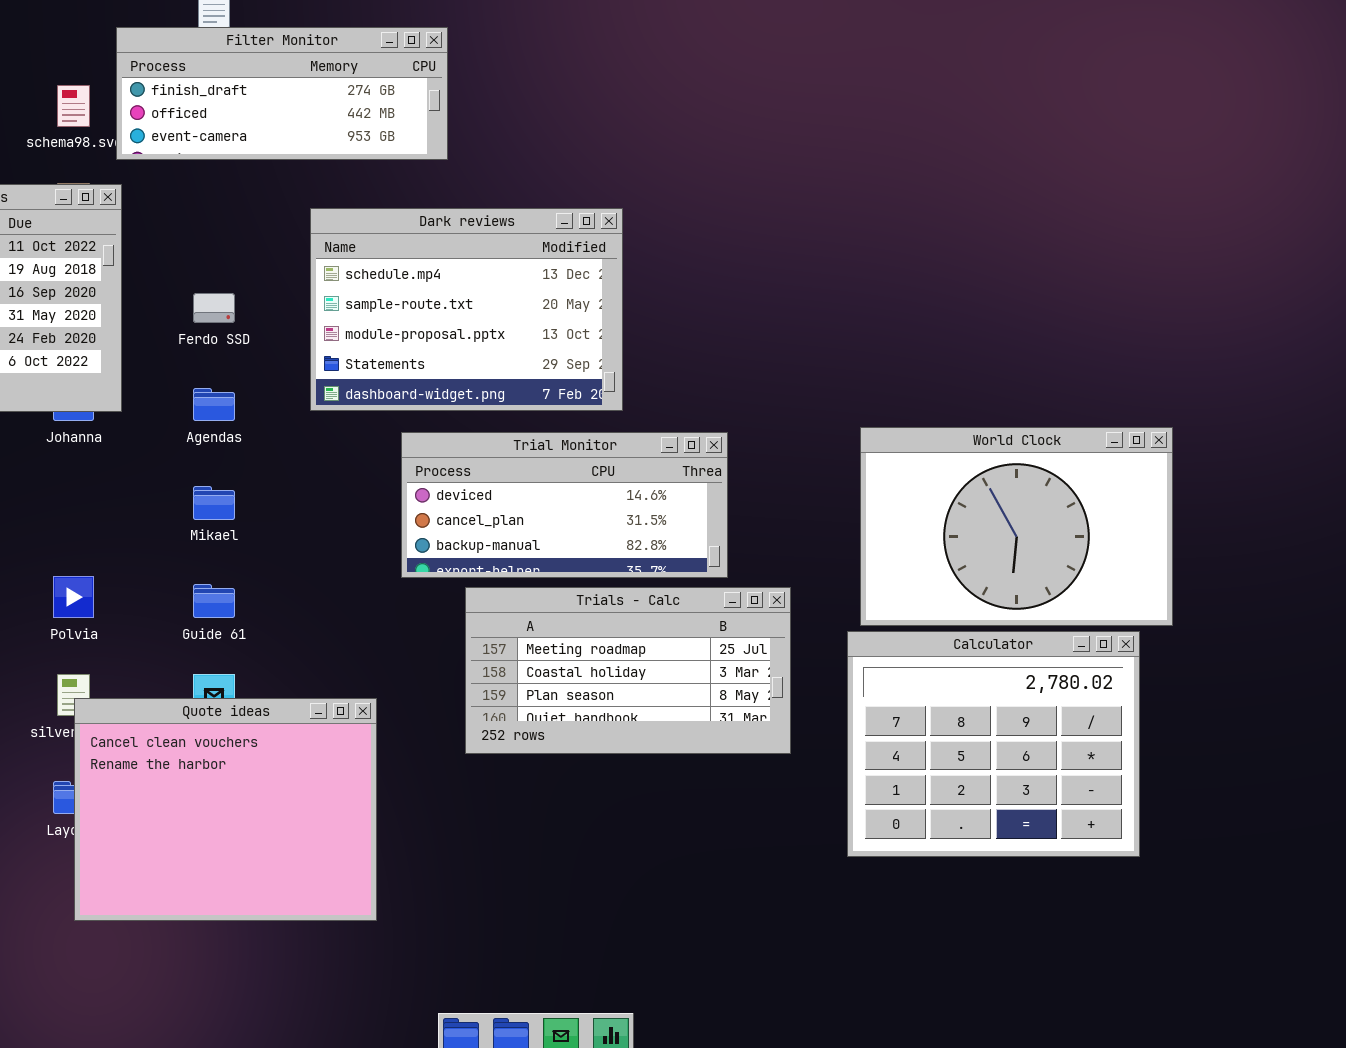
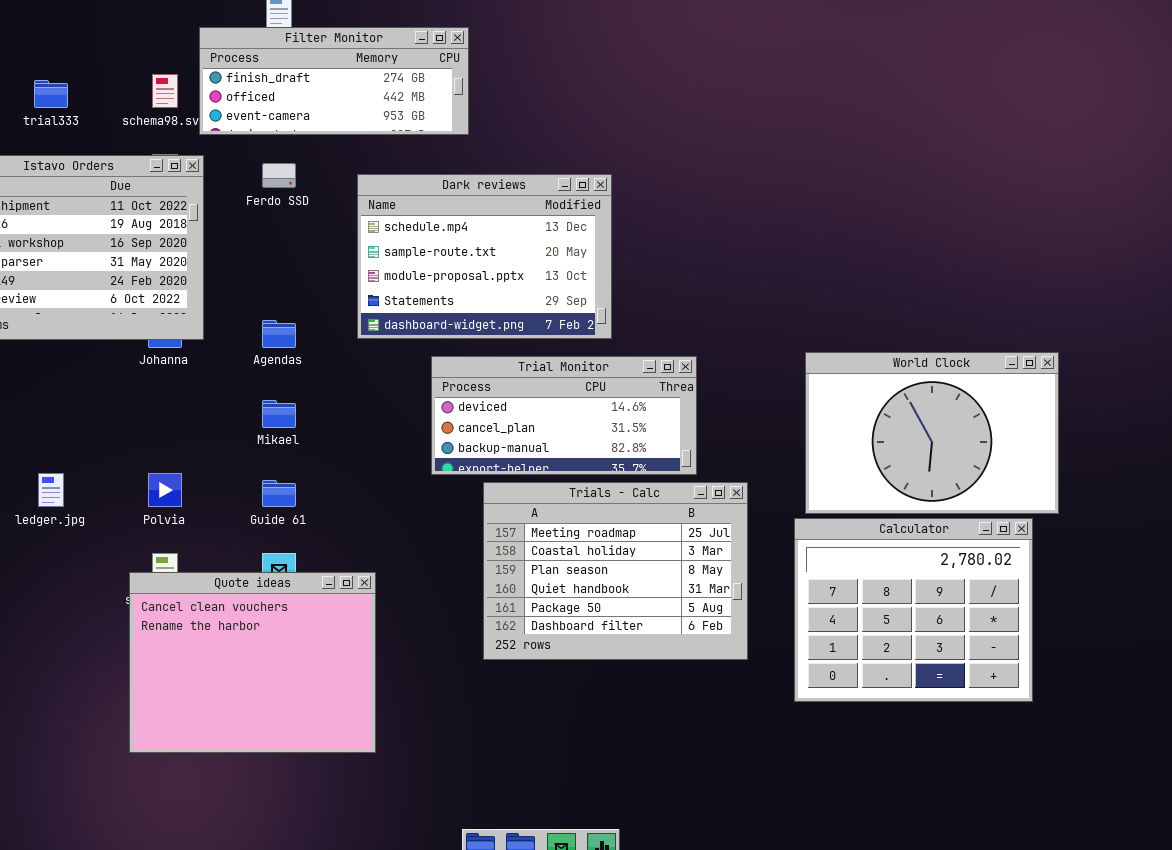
Ferdo SSD: [193,293,235,323] -> [262,163,296,188], moved
Trials - Calc: [465,587,791,754] -> [483,482,748,660], resized
Quote ideas: [74,698,377,921] -> [129,572,376,753], moved

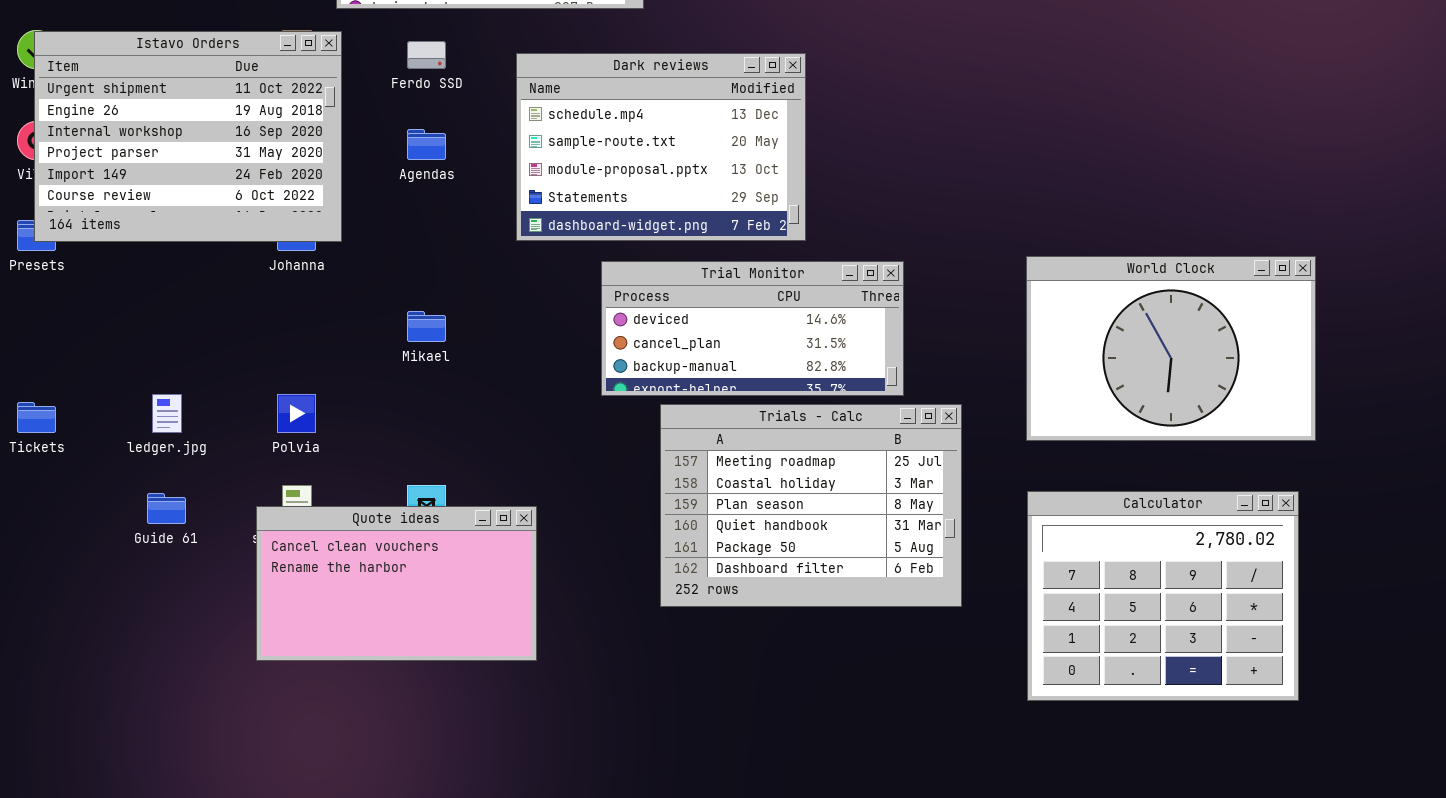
Agendas: [262,320,296,348] -> [407,129,446,160], moved
Guide 61: [262,480,296,507] -> [147,493,186,524], moved
Calculator: [794,518,1033,702] -> [1027,491,1299,701], moved
Quote ideas: [129,572,376,753] -> [256,506,537,661], resized

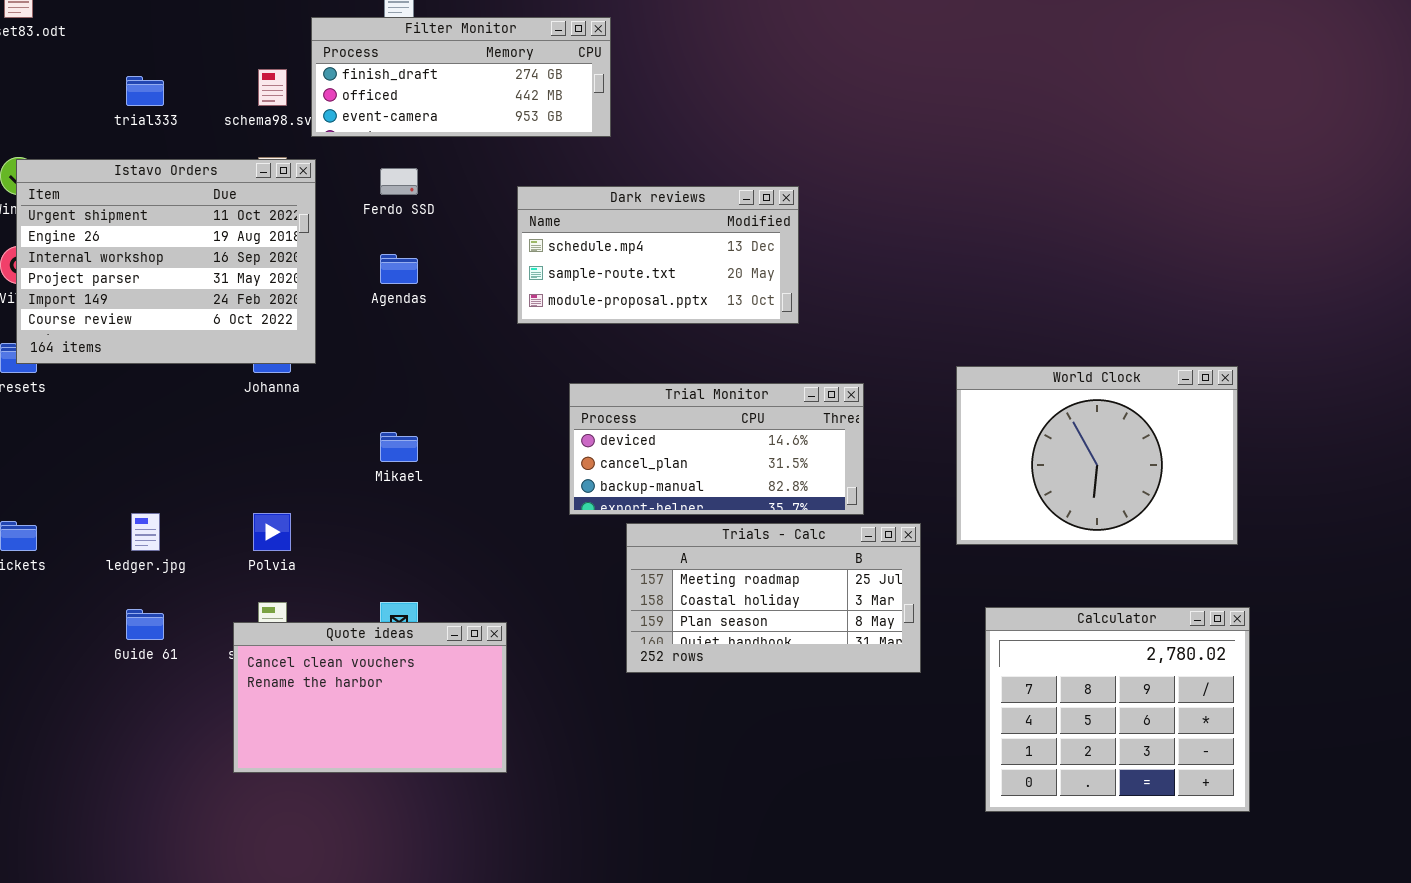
Dark reviews: [516,53,806,241] -> [517,186,799,324], moved, resized
World Clock: [1026,256,1316,441] -> [956,366,1238,545], moved
Trials - Calc: [660,404,962,607] -> [626,523,921,673], resized

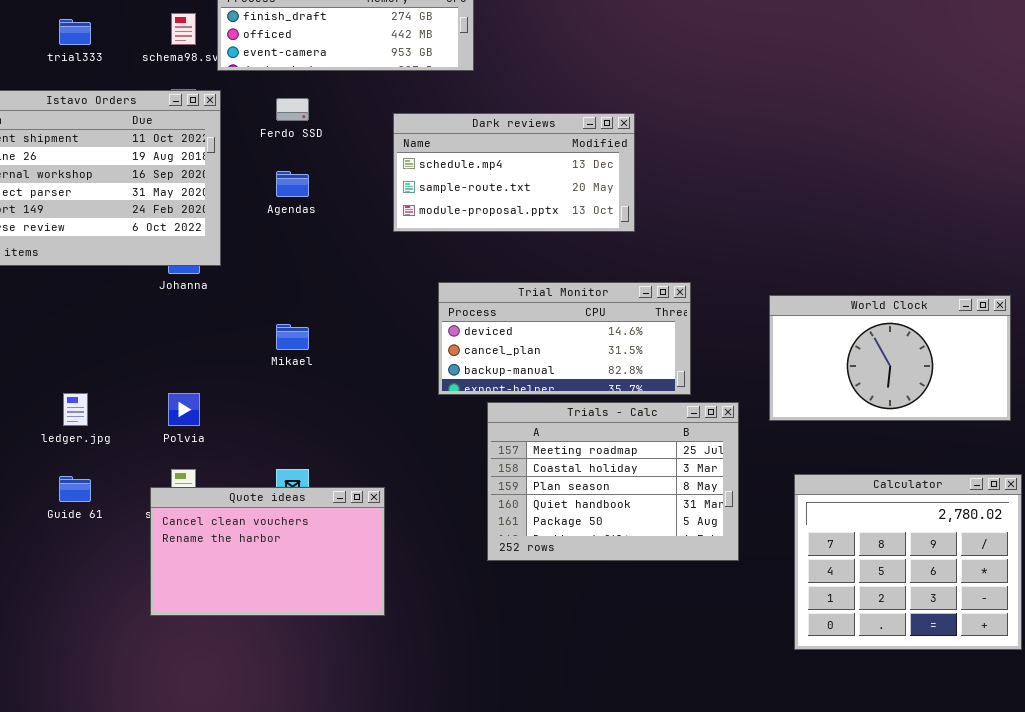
World Clock: [956,366,1238,545] -> [769,295,1011,421], resized
Trials - Calc: [626,523,921,673] -> [487,402,739,561], resized

